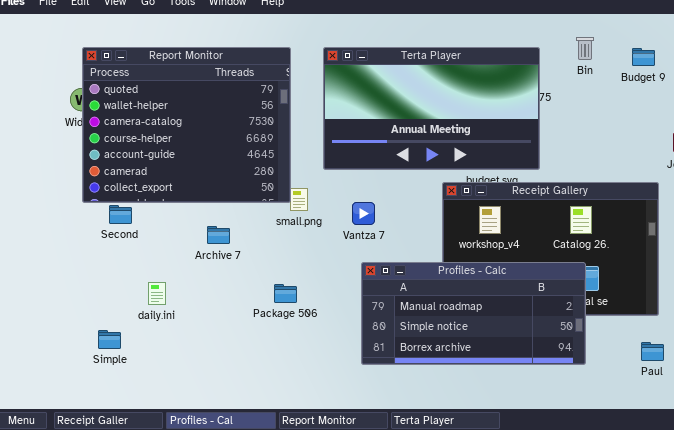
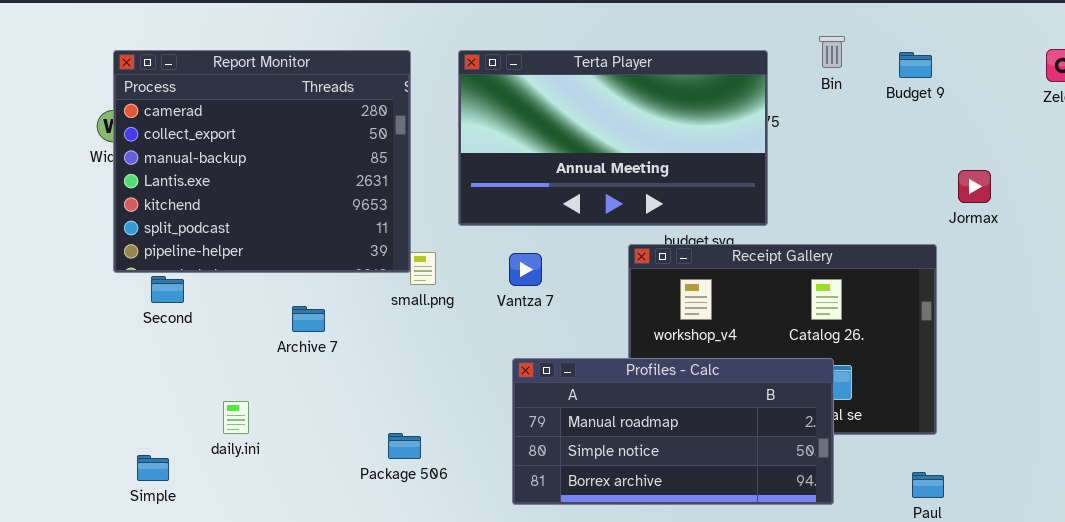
Report Monitor: [82,47,291,203] -> [113,50,411,273], scrolled down 5 rows
Vantza 7: [352,202,375,225] -> [509,253,542,286], moved
daily.ini: [148,282,166,305] -> [223,401,249,434], moved
Package 506: [274,284,297,303] -> [388,433,421,459], moved

